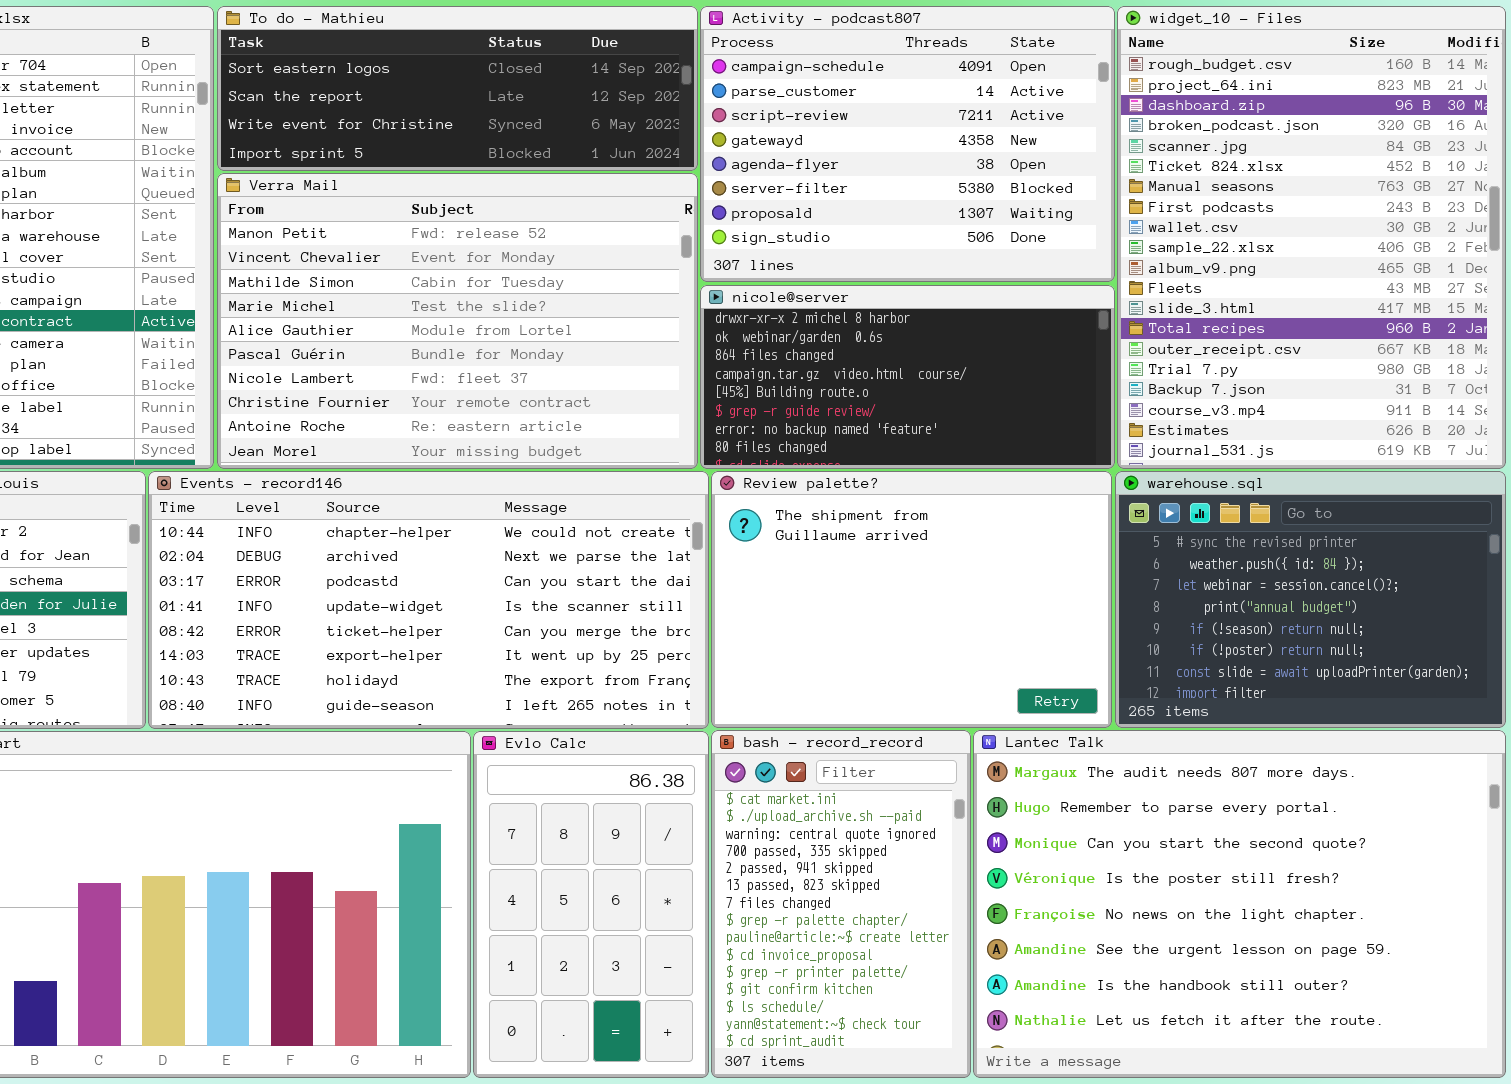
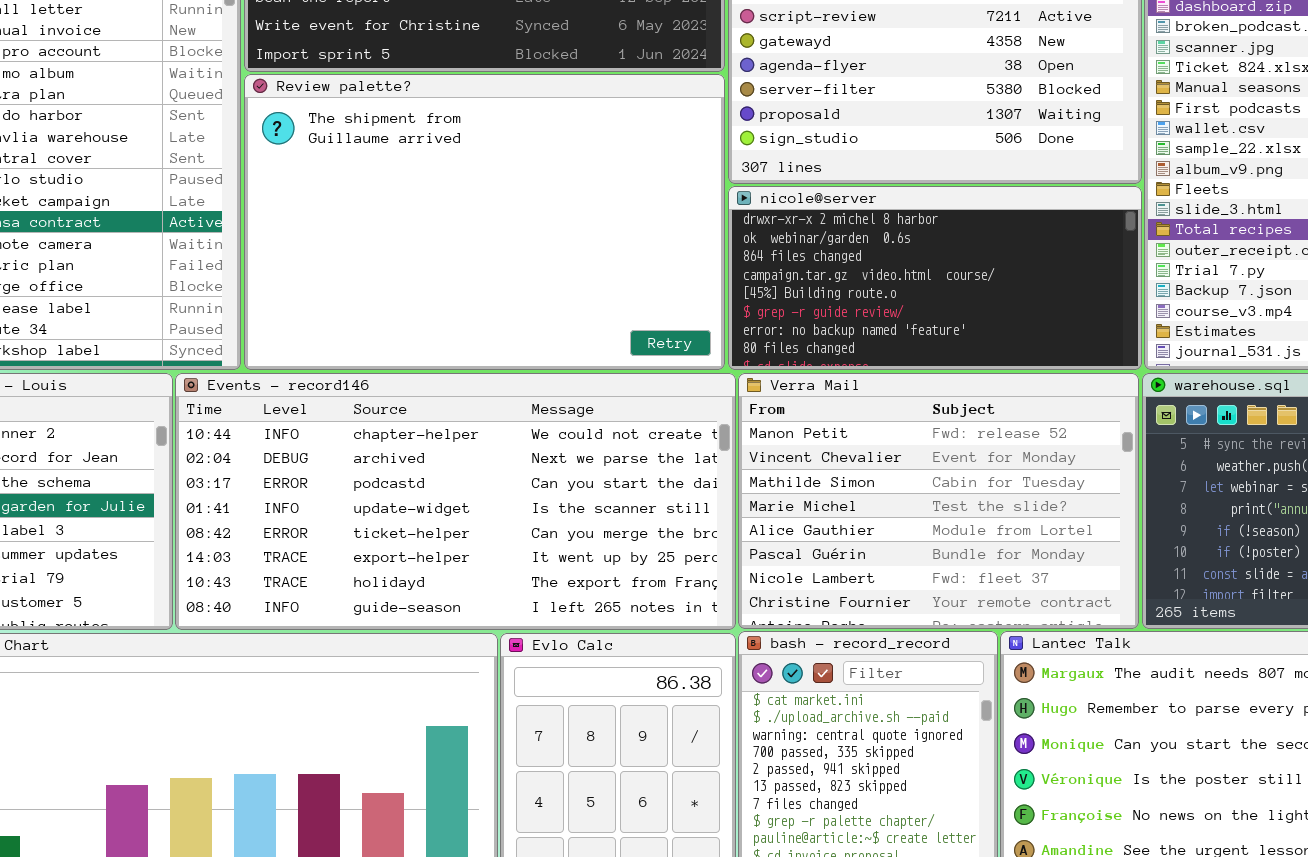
Verra Mail: [217,173,698,469] -> [738,373,1139,629], moved, resized
Review palette?: [711,471,1112,728] -> [244,74,725,370], moved, resized

